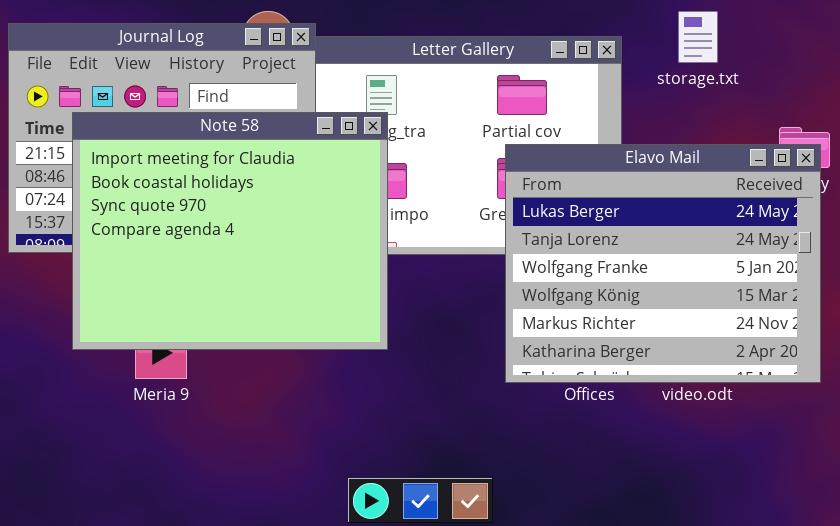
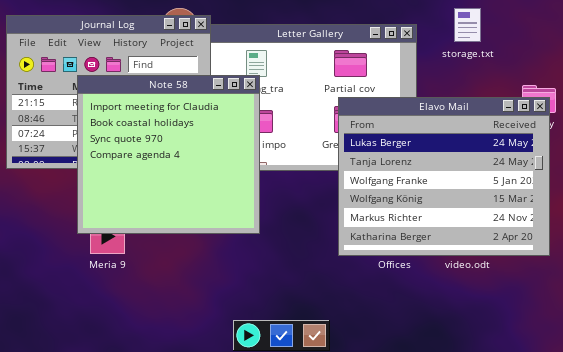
Note 58: [72,112,388,350] -> [77,75,260,234], resized

